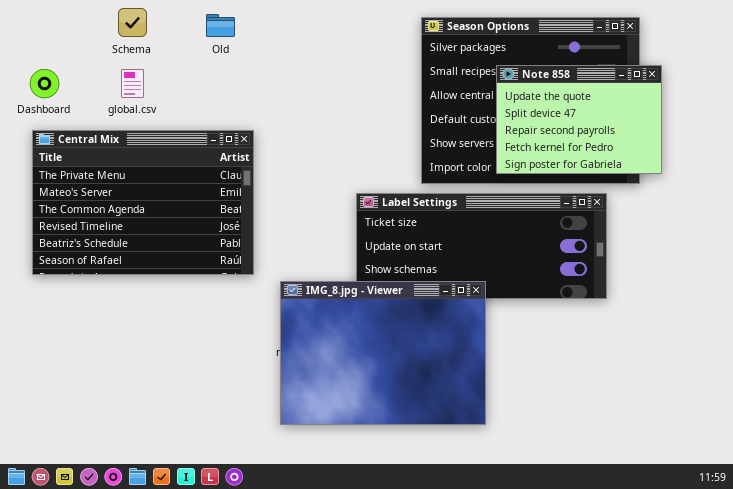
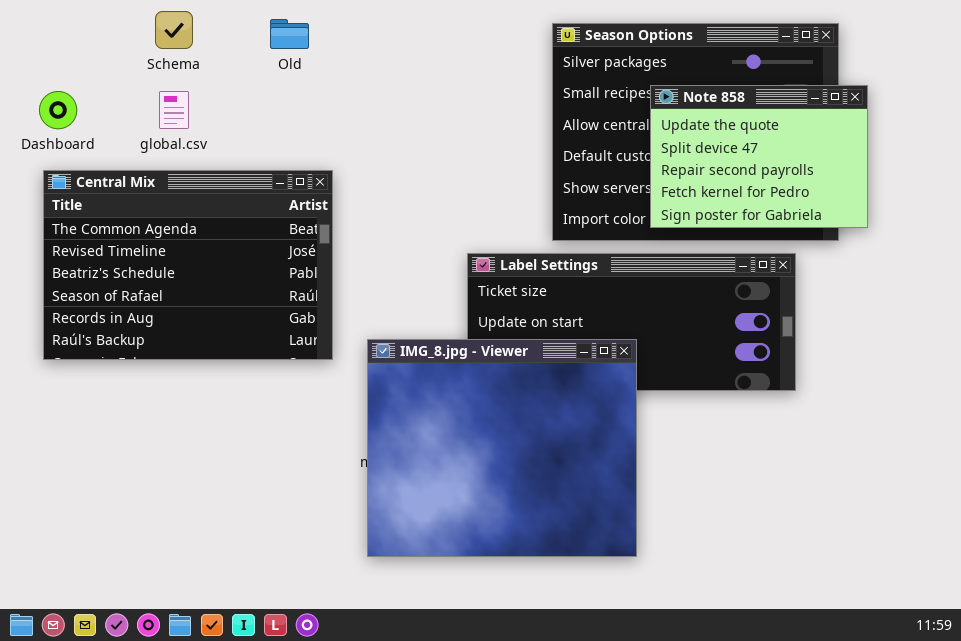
Central Mix: [32,130,254,275] -> [43,170,333,360], scrolled down 2 rows
IMG_8.jpg - Viewer: [280,281,486,425] -> [367,339,637,557], resized

